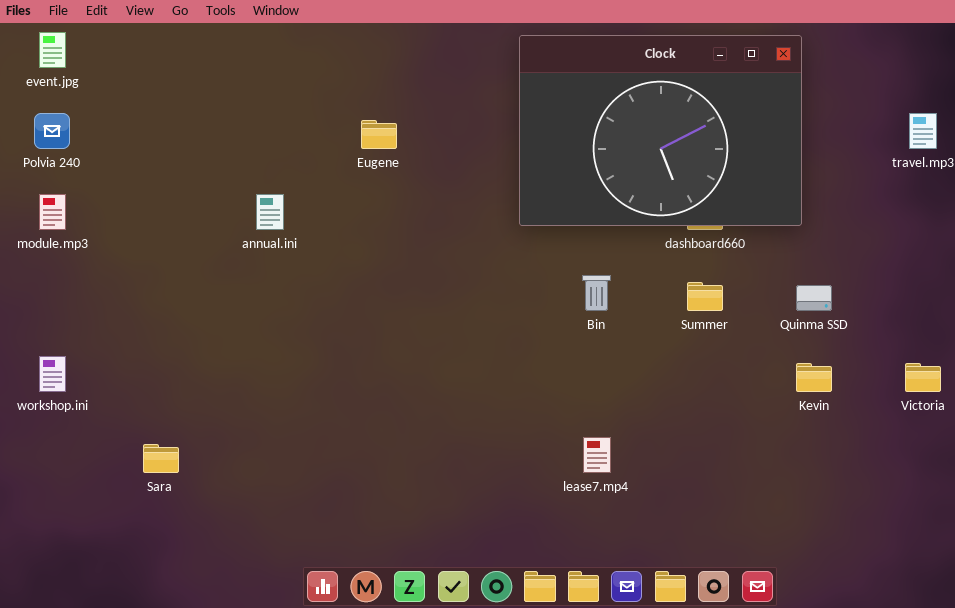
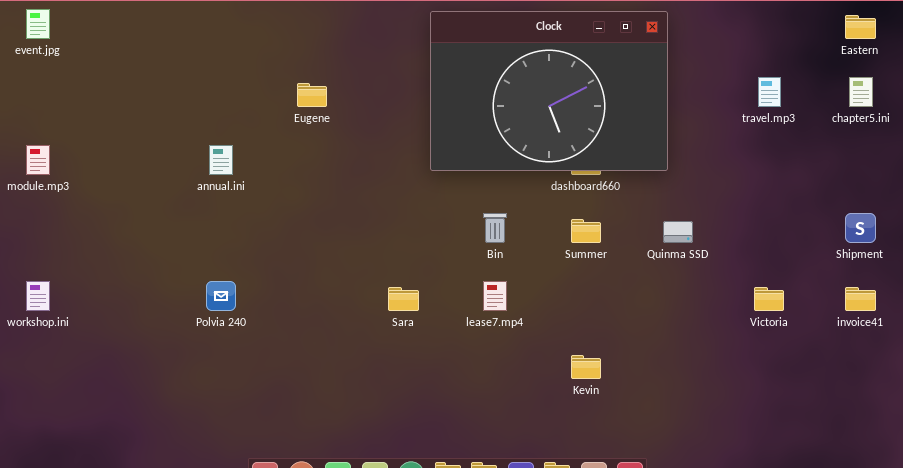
Polvia 240: [34,113,70,149] -> [206,281,236,311], moved
Kevin: [796,363,832,392] -> [571,355,601,379], moved
lease7.mp4: [583,437,611,473] -> [483,281,507,311], moved
Sara: [143,444,179,473] -> [388,287,419,311], moved

